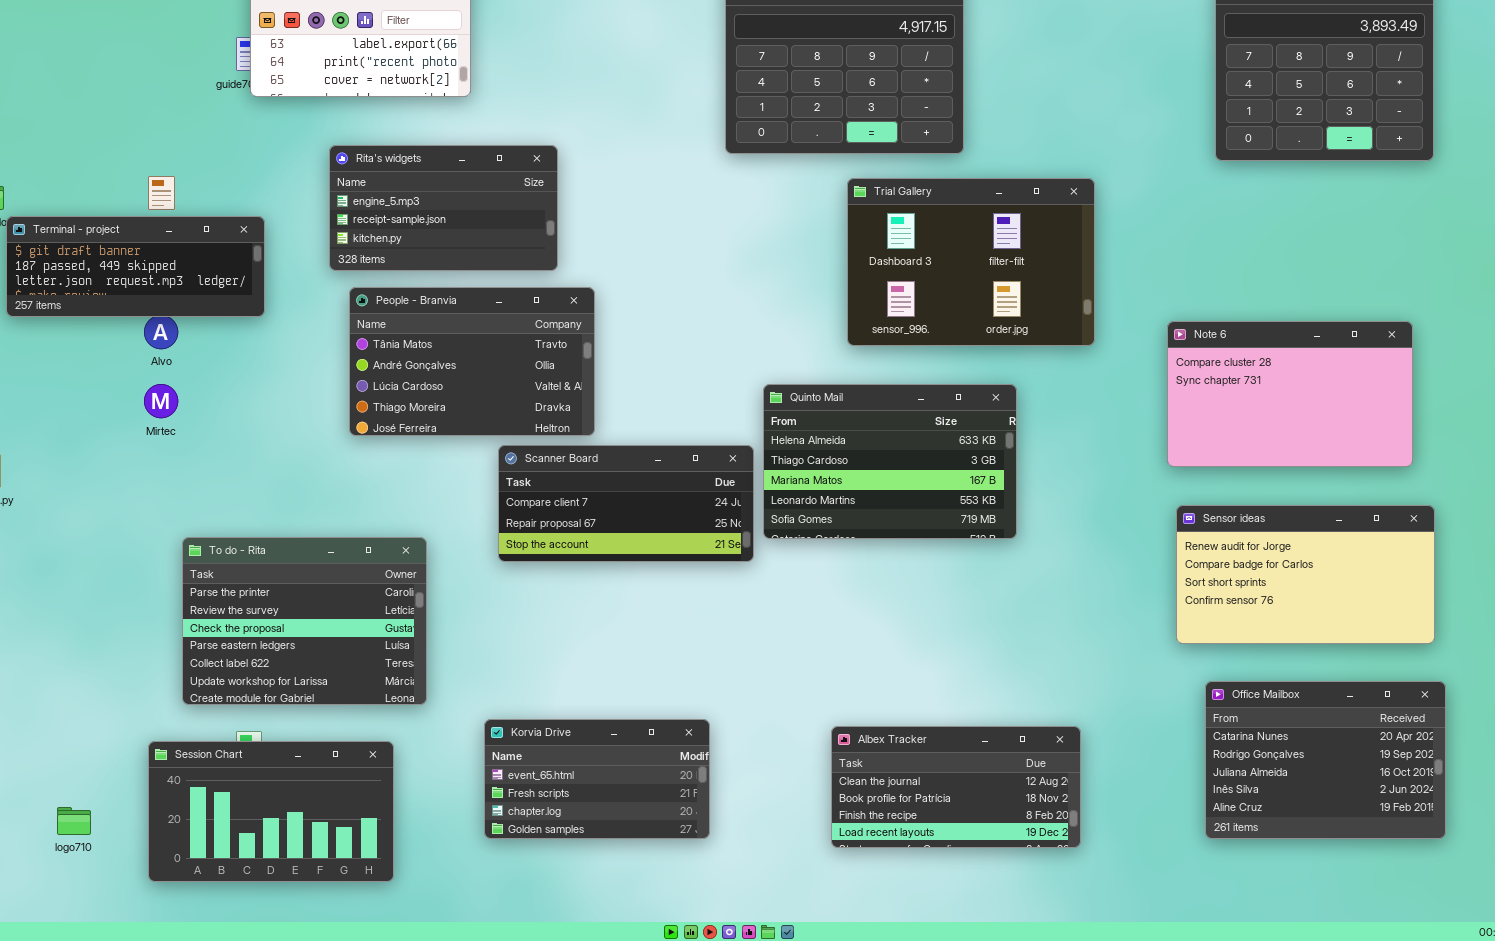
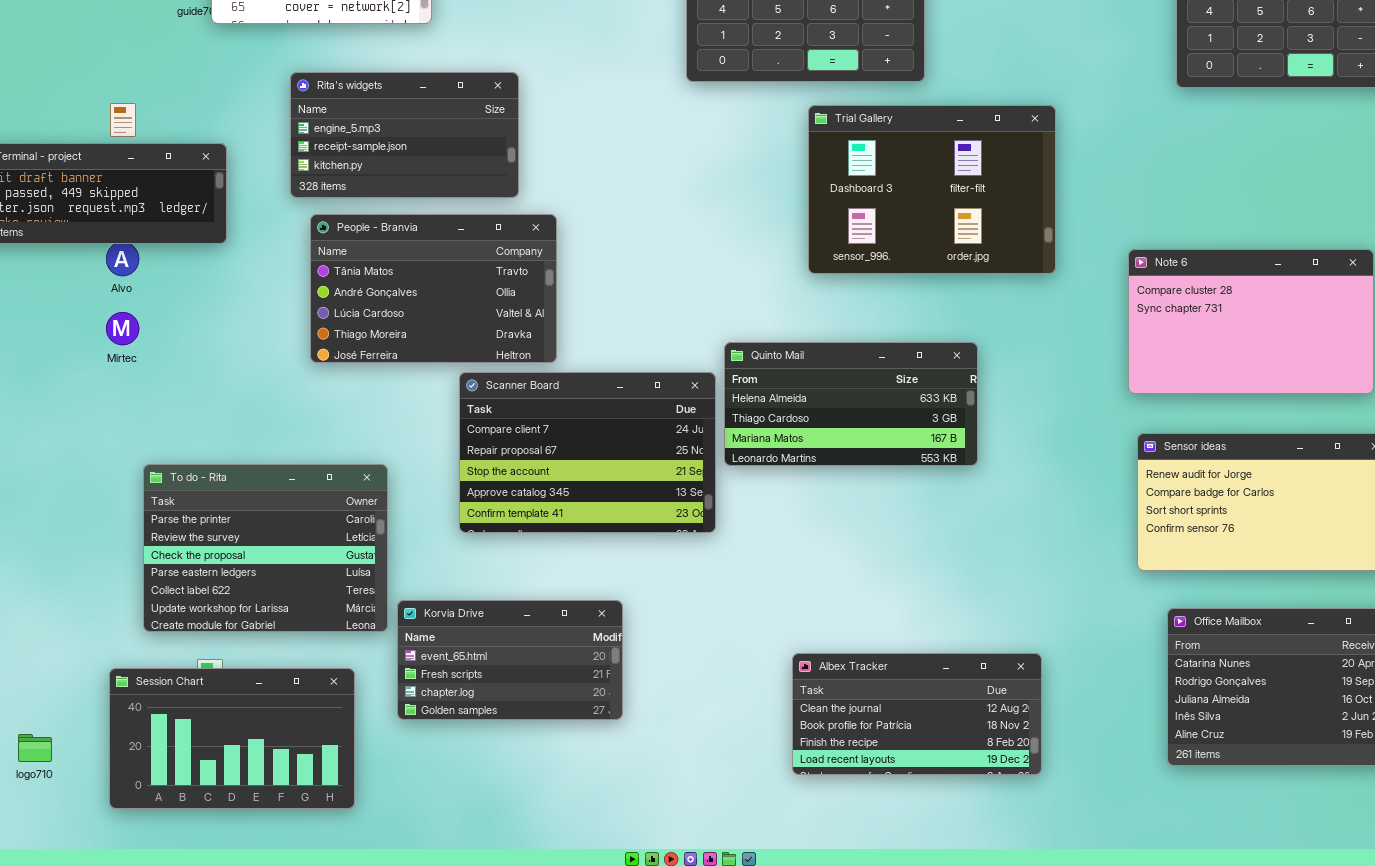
Quinto Mail: [763,384,1017,539] -> [724,342,978,466], resized
Scanner Board: [498,445,754,562] -> [459,372,716,533], resized
Korvia Drive: [484,719,710,839] -> [397,600,623,720], moved

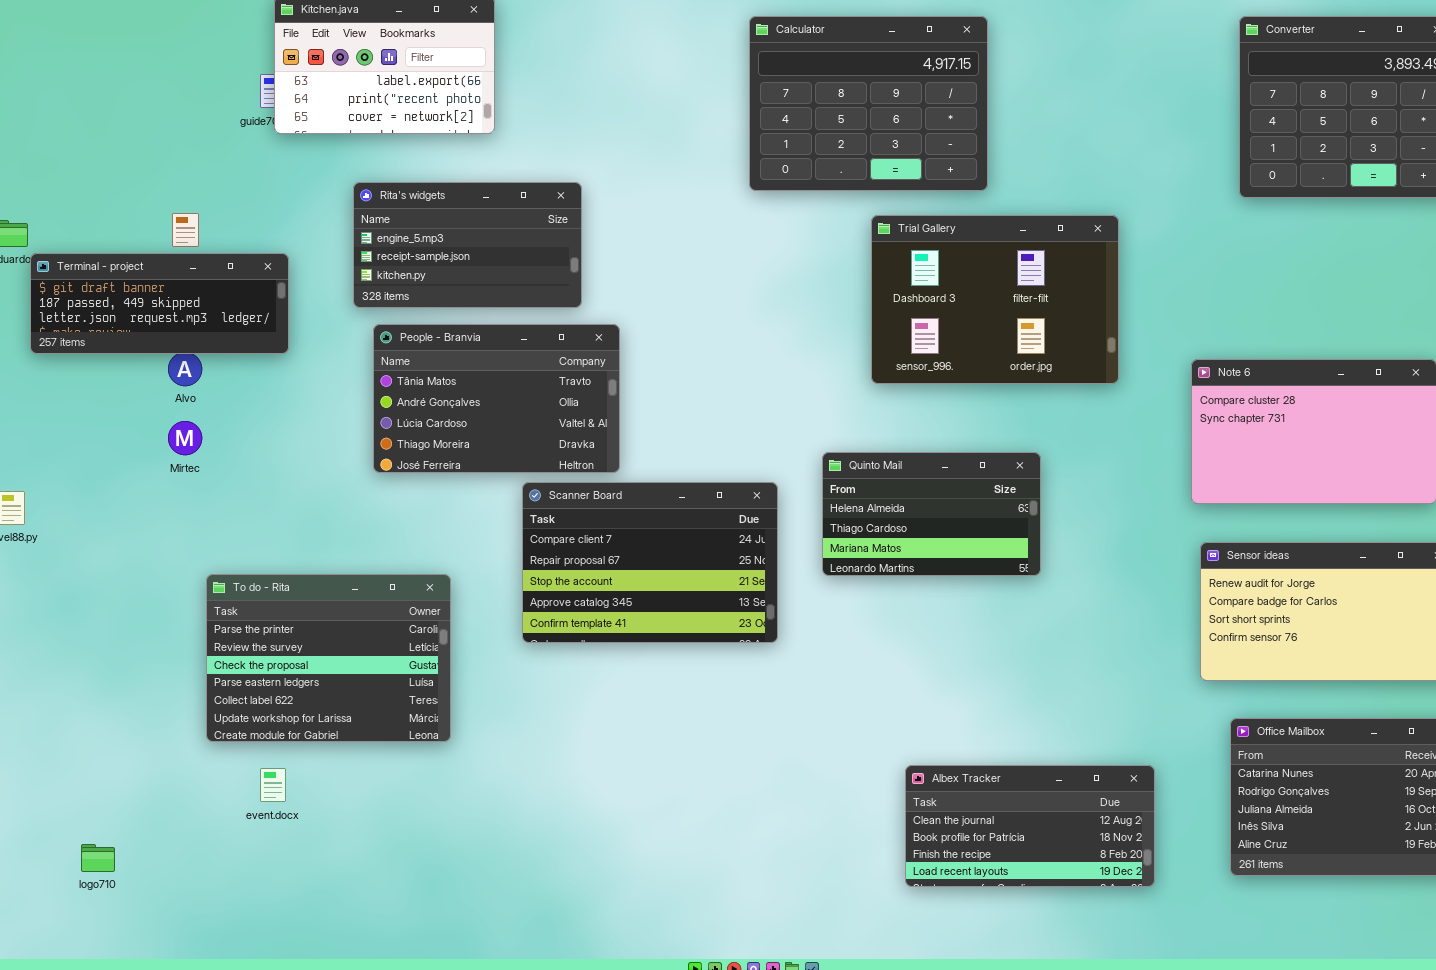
Quinto Mail: [724,342,978,466] -> [822,452,1041,576], resized
Korvia Drive: [397,600,623,720] -> none, closed
Albex Tracker: [792,653,1042,775] -> [905,765,1155,887], moved
Session Chart: [109,668,355,809] -> none, closed

